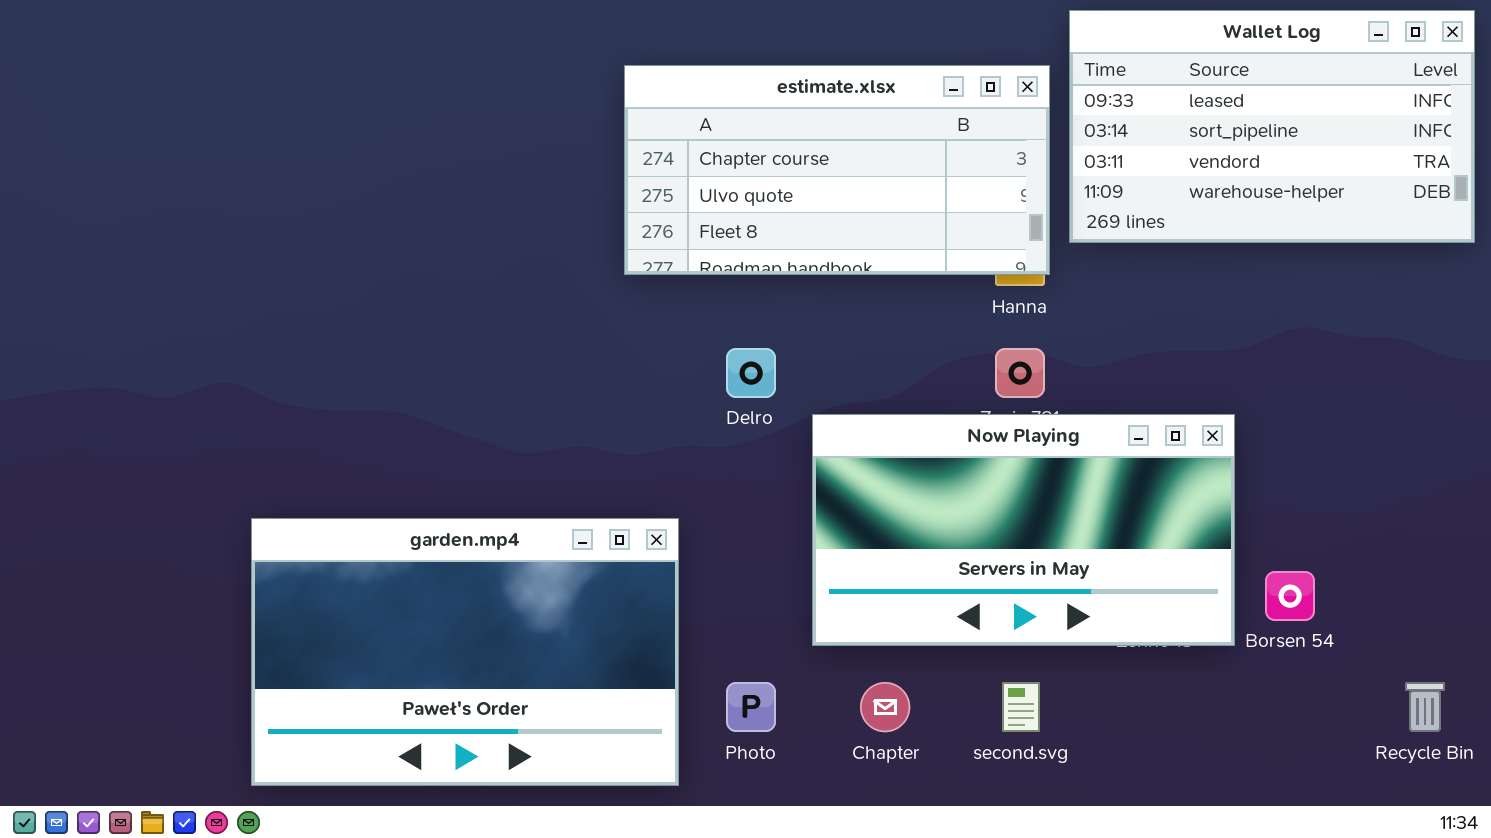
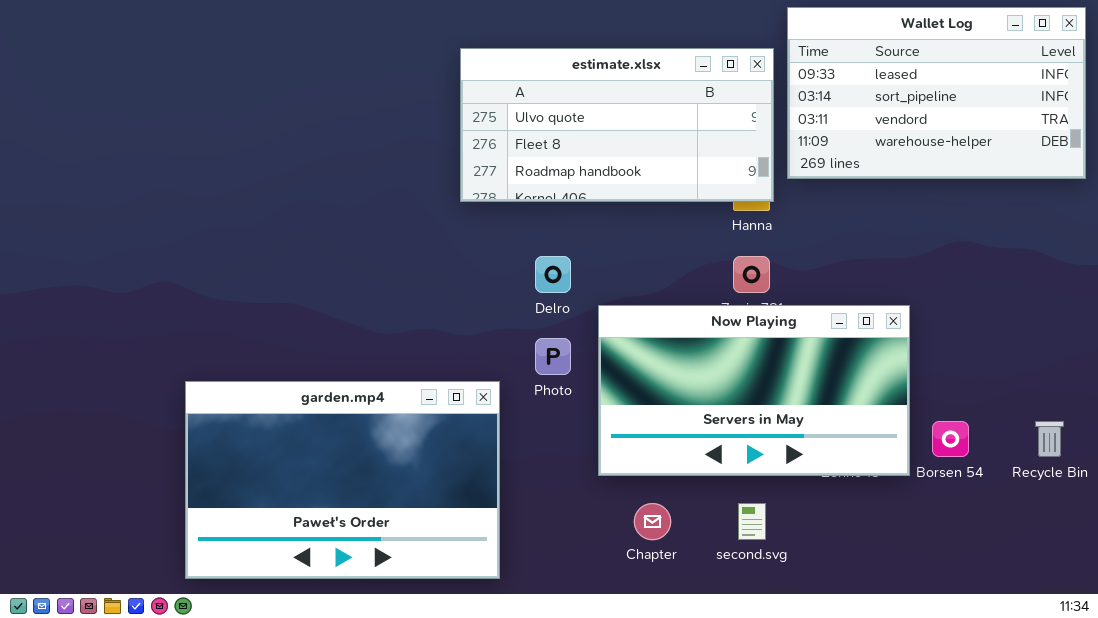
estimate.xlsx: [624,65,1050,275] -> [460,48,774,202], scrolled down 1 row
Photo: [726,682,776,732] -> [535,338,571,375], moved
Recycle Bin: [1405,682,1445,732] -> [1035,421,1064,457], moved

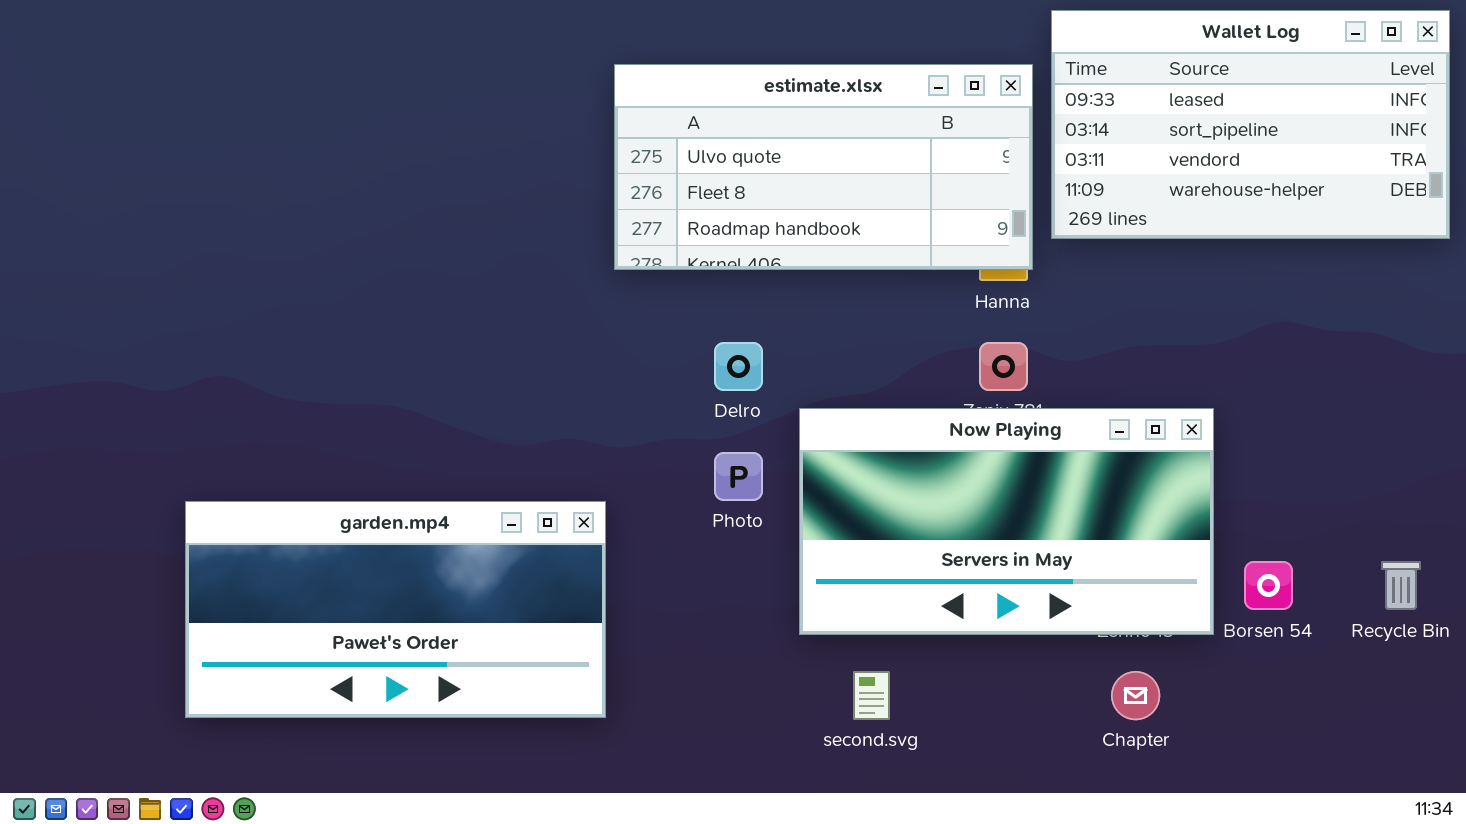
garden.mp4: [185,381,500,579] -> [185,501,606,718], moved, resized
Chapter: [634,503,671,540] -> [1111,671,1160,720], moved
second.svg: [738,503,766,540] -> [853,671,890,720], moved

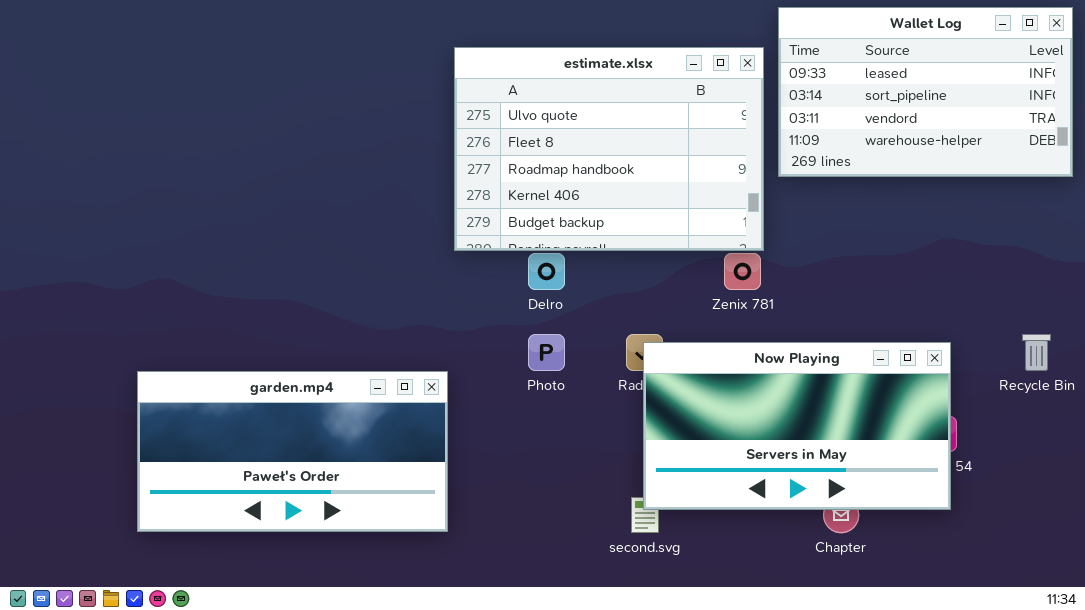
estimate.xlsx: [614,64,1033,270] -> [454,47,764,251], resized
Now Playing: [799,408,1214,635] -> [643,342,951,510], moved
Recycle Bin: [1381,561,1421,610] -> [1022,334,1051,371], moved

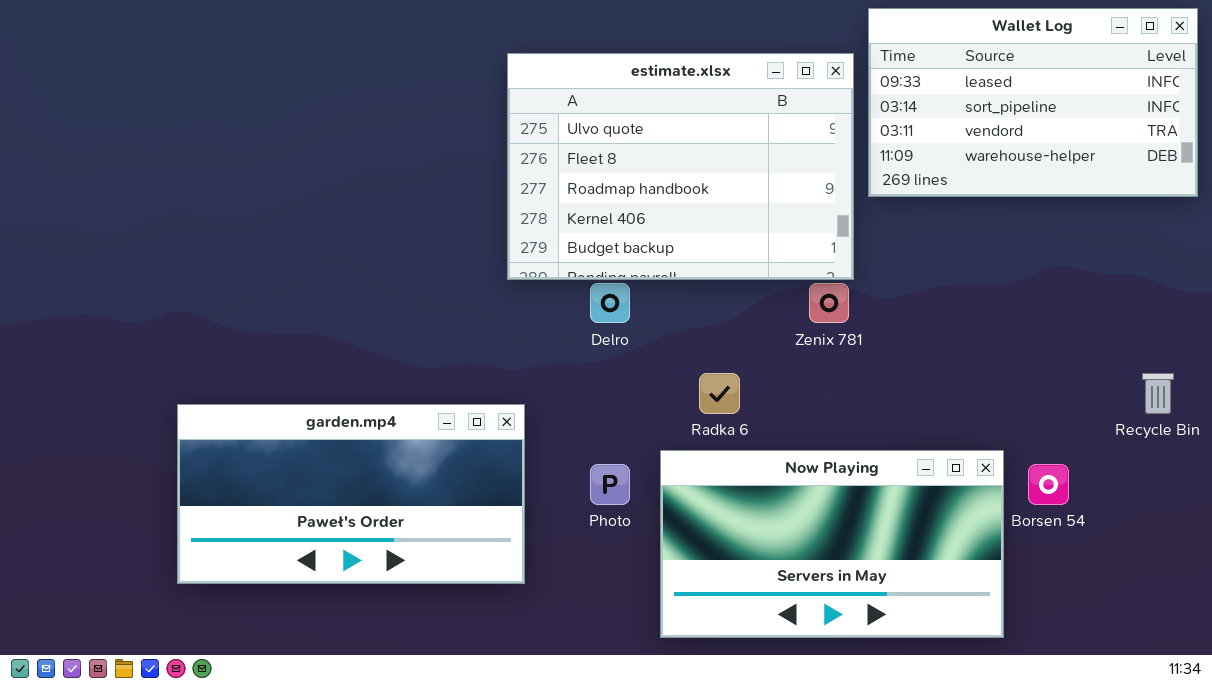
Photo: [528,334,565,371] -> [590,464,630,505], moved
Now Playing: [643,342,951,510] -> [660,450,1004,638], moved
garden.mp4: [137,371,448,532] -> [177,404,525,584], moved

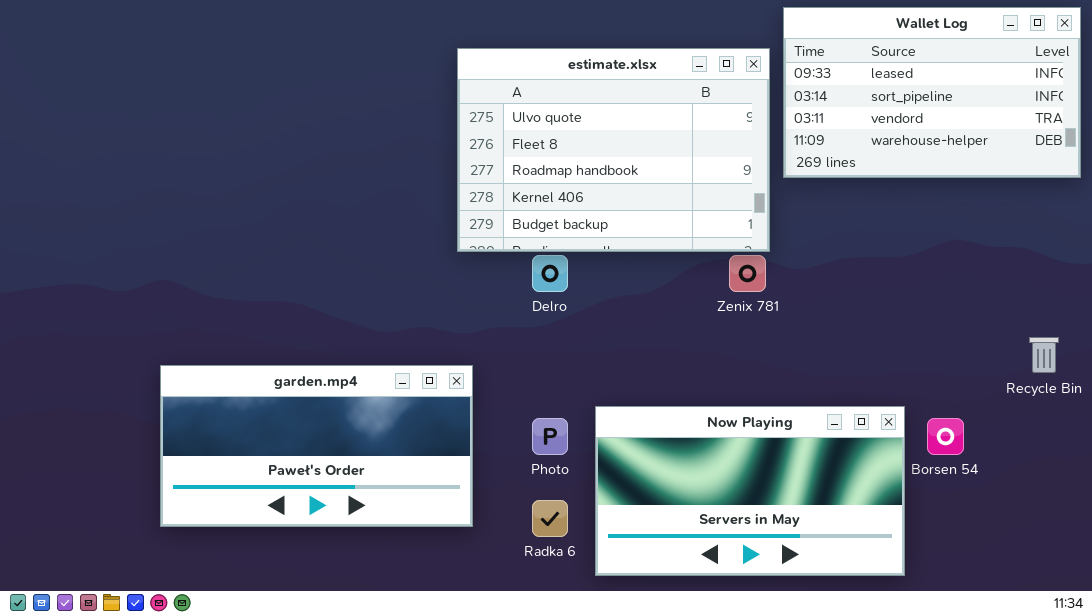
Radka 6: [699,373,740,414] -> [532,500,568,537], moved

